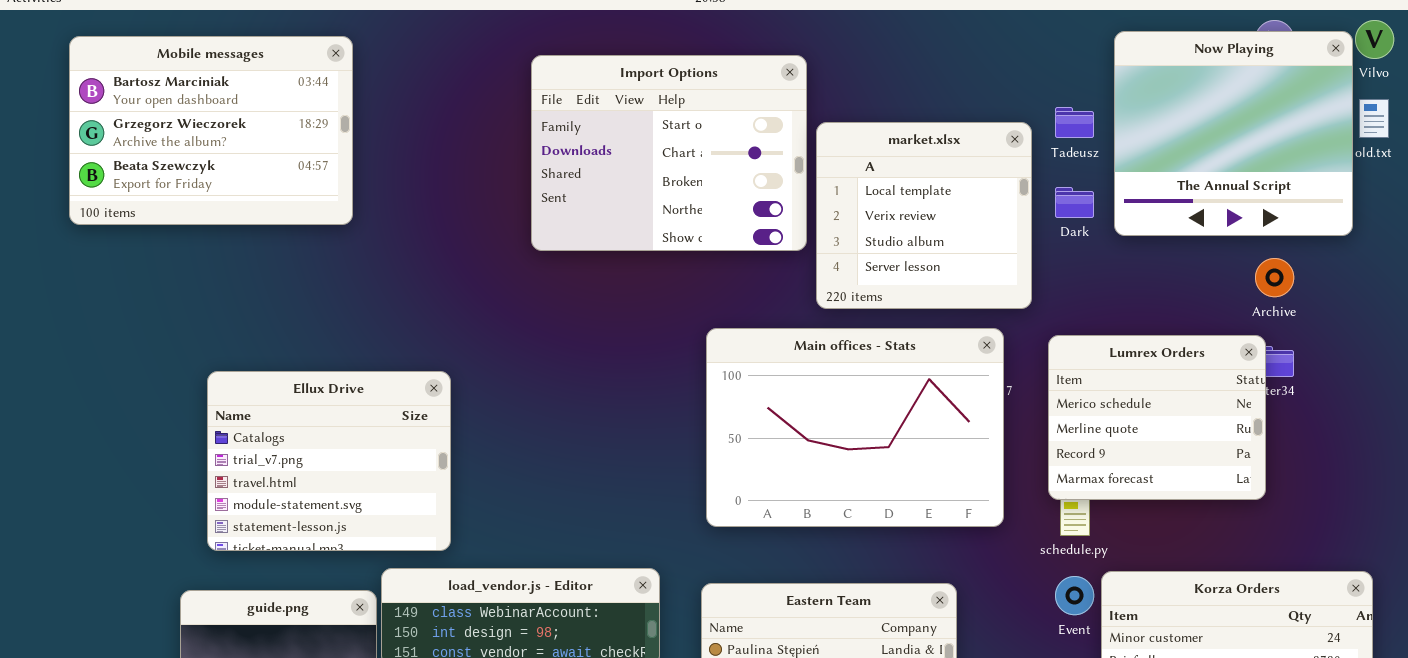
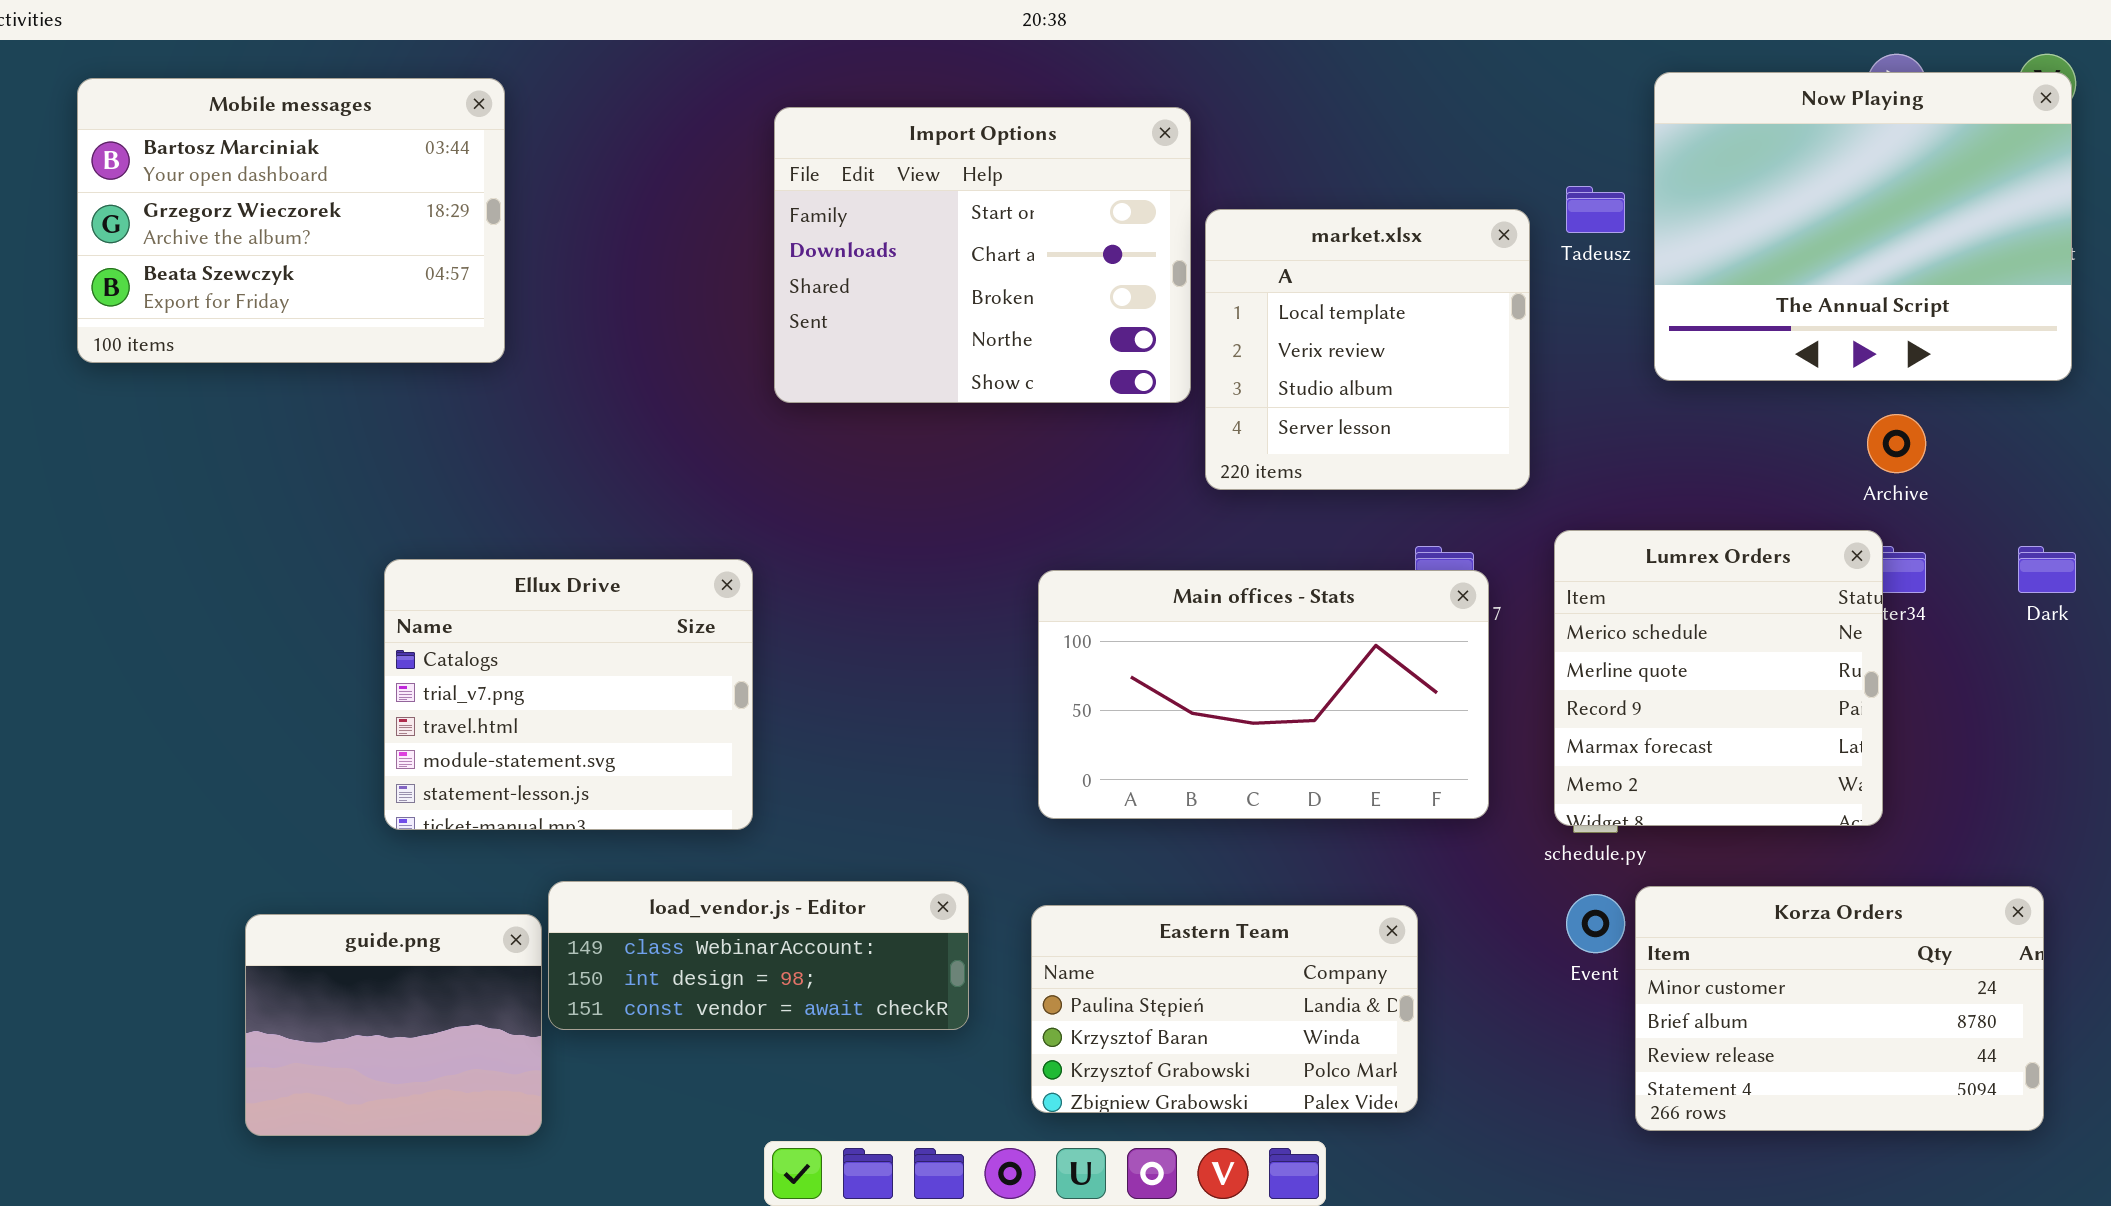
Now Playing: [1114,31,1353,236] -> [1654,72,2072,381], resized
Dark: [1055,187,1094,218] -> [2018,546,2076,593], moved
Main offices - Stats: [706,328,1004,527] -> [1038,570,1489,819], resized
Lumrex Orders: [1048,335,1266,500] -> [1554,530,1883,826], resized
Ellux Drive: [207,371,451,551] -> [384,559,753,830], moved

